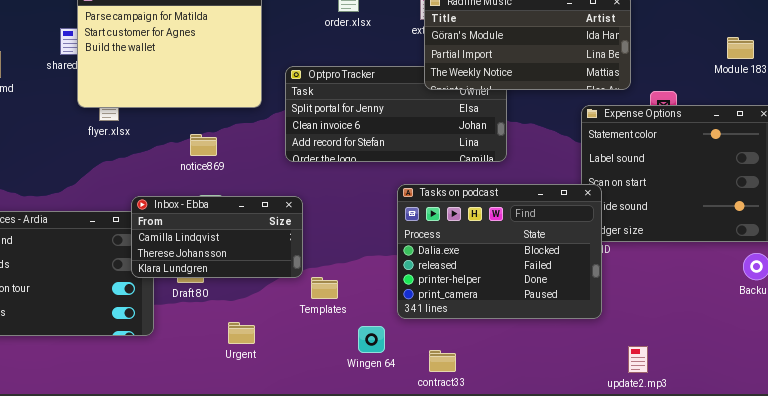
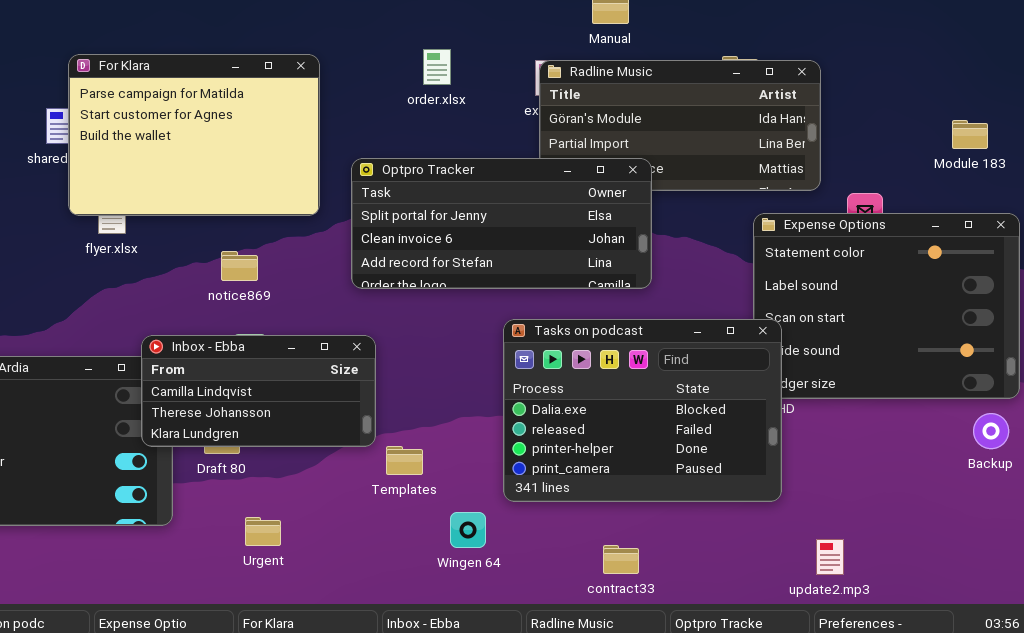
Optpro Tracker: [285,66,507,162] -> [351,158,652,289], raised
Urgent: [228,322,255,344] -> [245,517,281,546], moved
contract33: [429,350,456,372] -> [603,545,639,574], moved

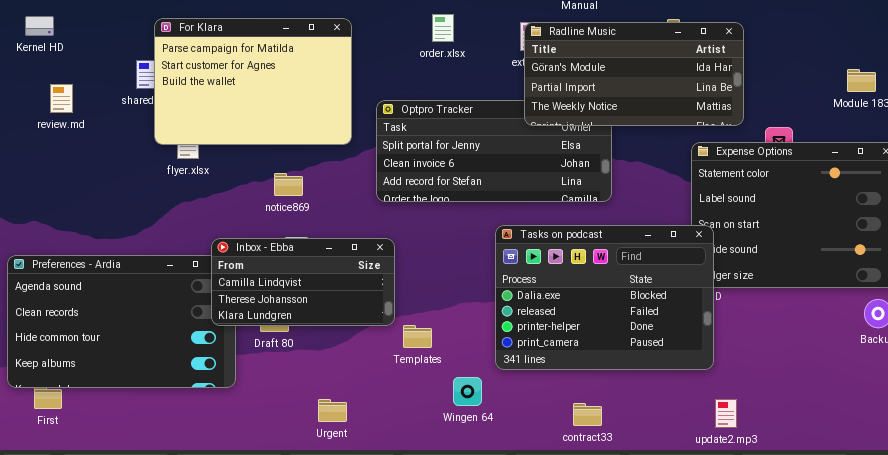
Radline Music: [539,60,821,191] -> [524,22,744,126], raised
Urgent: [245,517,281,546] -> [318,399,347,422], moved
update2.mp3: [816,539,844,575] -> [715,399,737,428], moved

